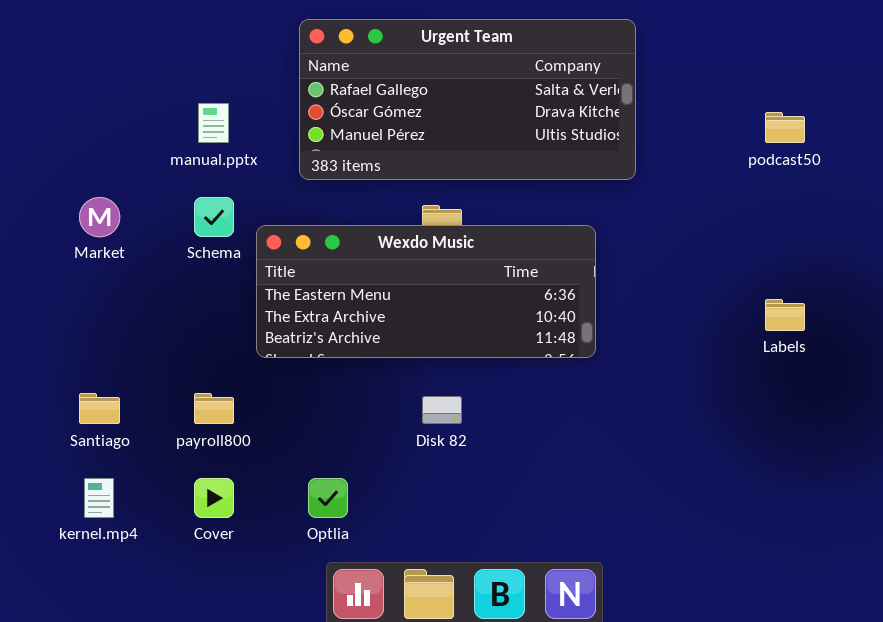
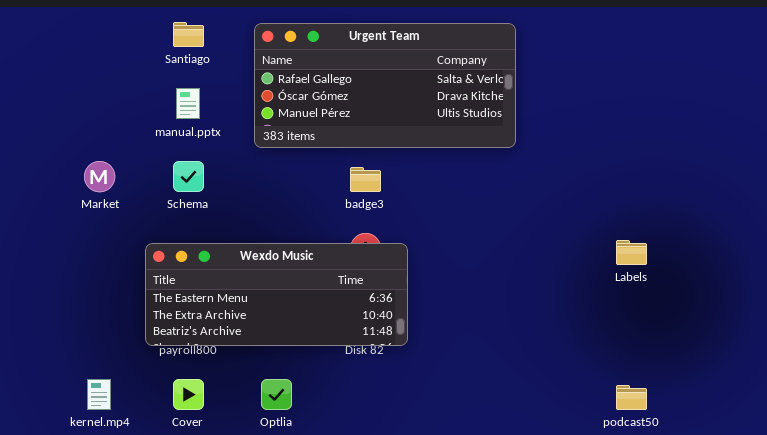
podcast50: [765,112,805,143] -> [616,385,647,410], moved
Wexdo Music: [256,225,596,358] -> [145,243,408,346], moved
Santiago: [79,393,120,424] -> [173,22,204,47], moved

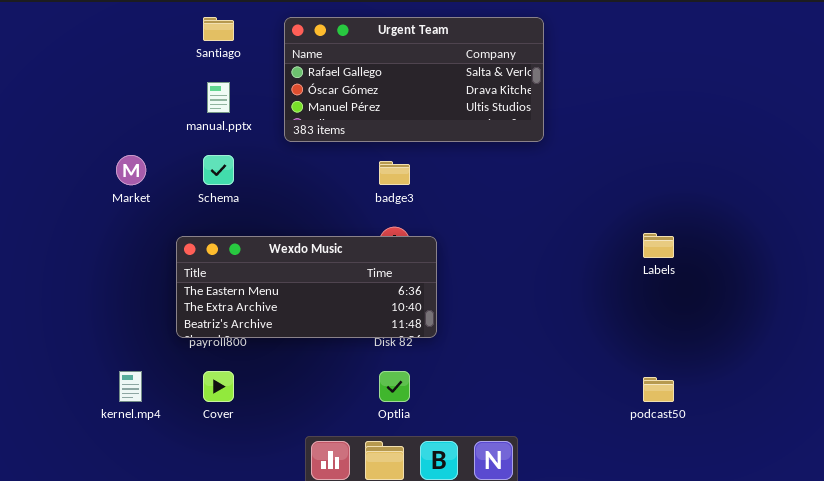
Optlia: [261,379,292,410] -> [379,371,410,402], moved

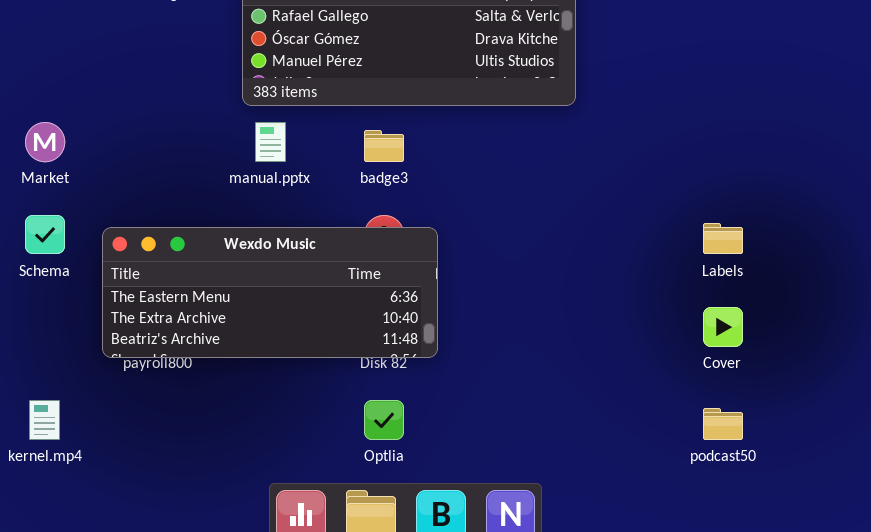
manual.pptx: [207,82,230,113] -> [255,122,286,162], moved
Schema: [203,155,234,185] -> [25,215,65,254], moved
Cover: [203,371,234,402] -> [703,307,743,347], moved

